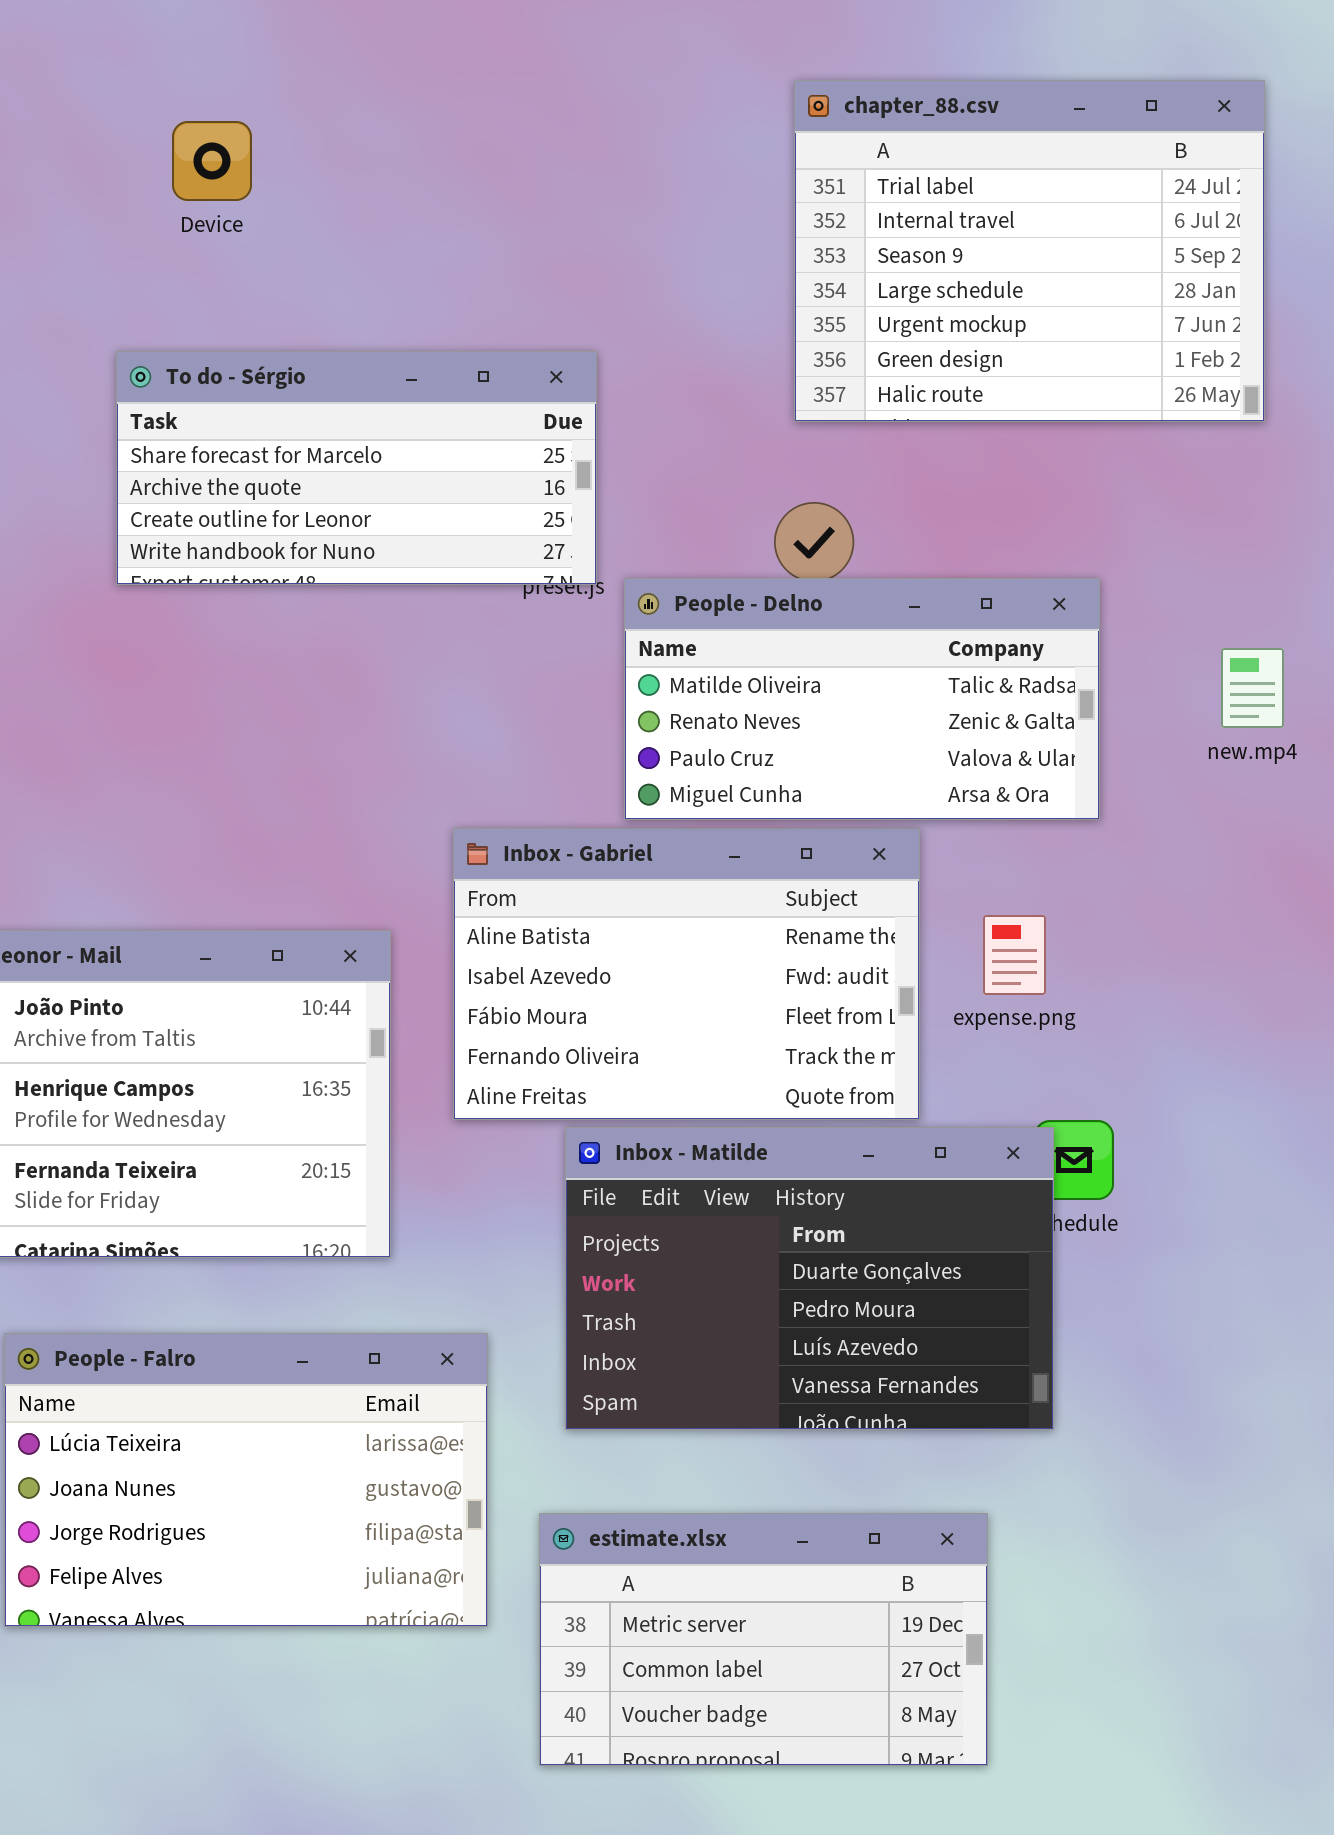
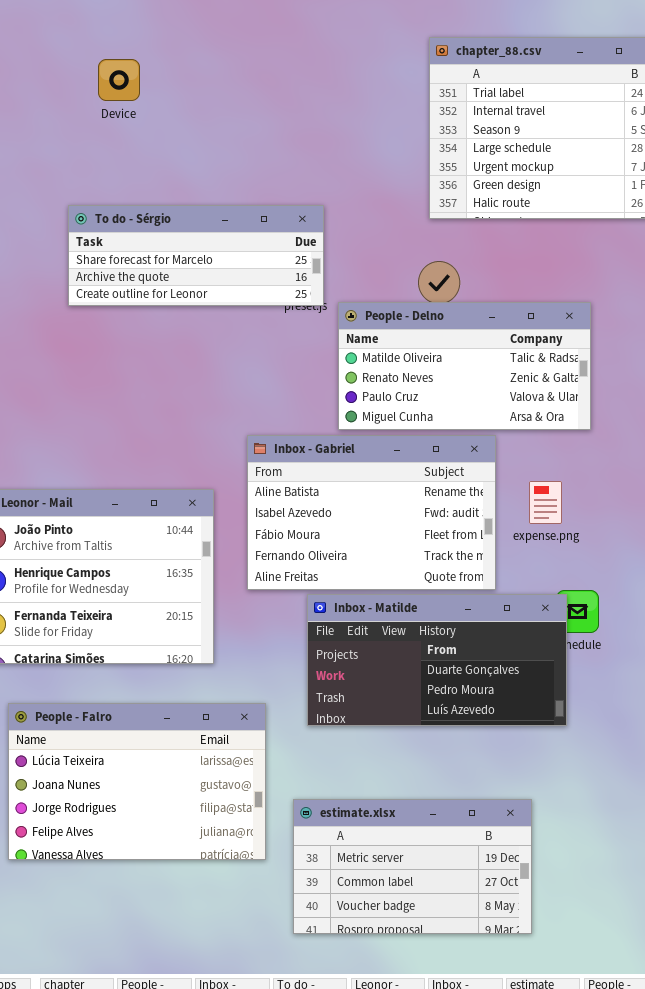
To do - Sérgio: [116,351,597,585] -> [68,205,324,306], resized
Inbox - Matilde: [565,1127,1054,1430] -> [307,594,567,726], resized

